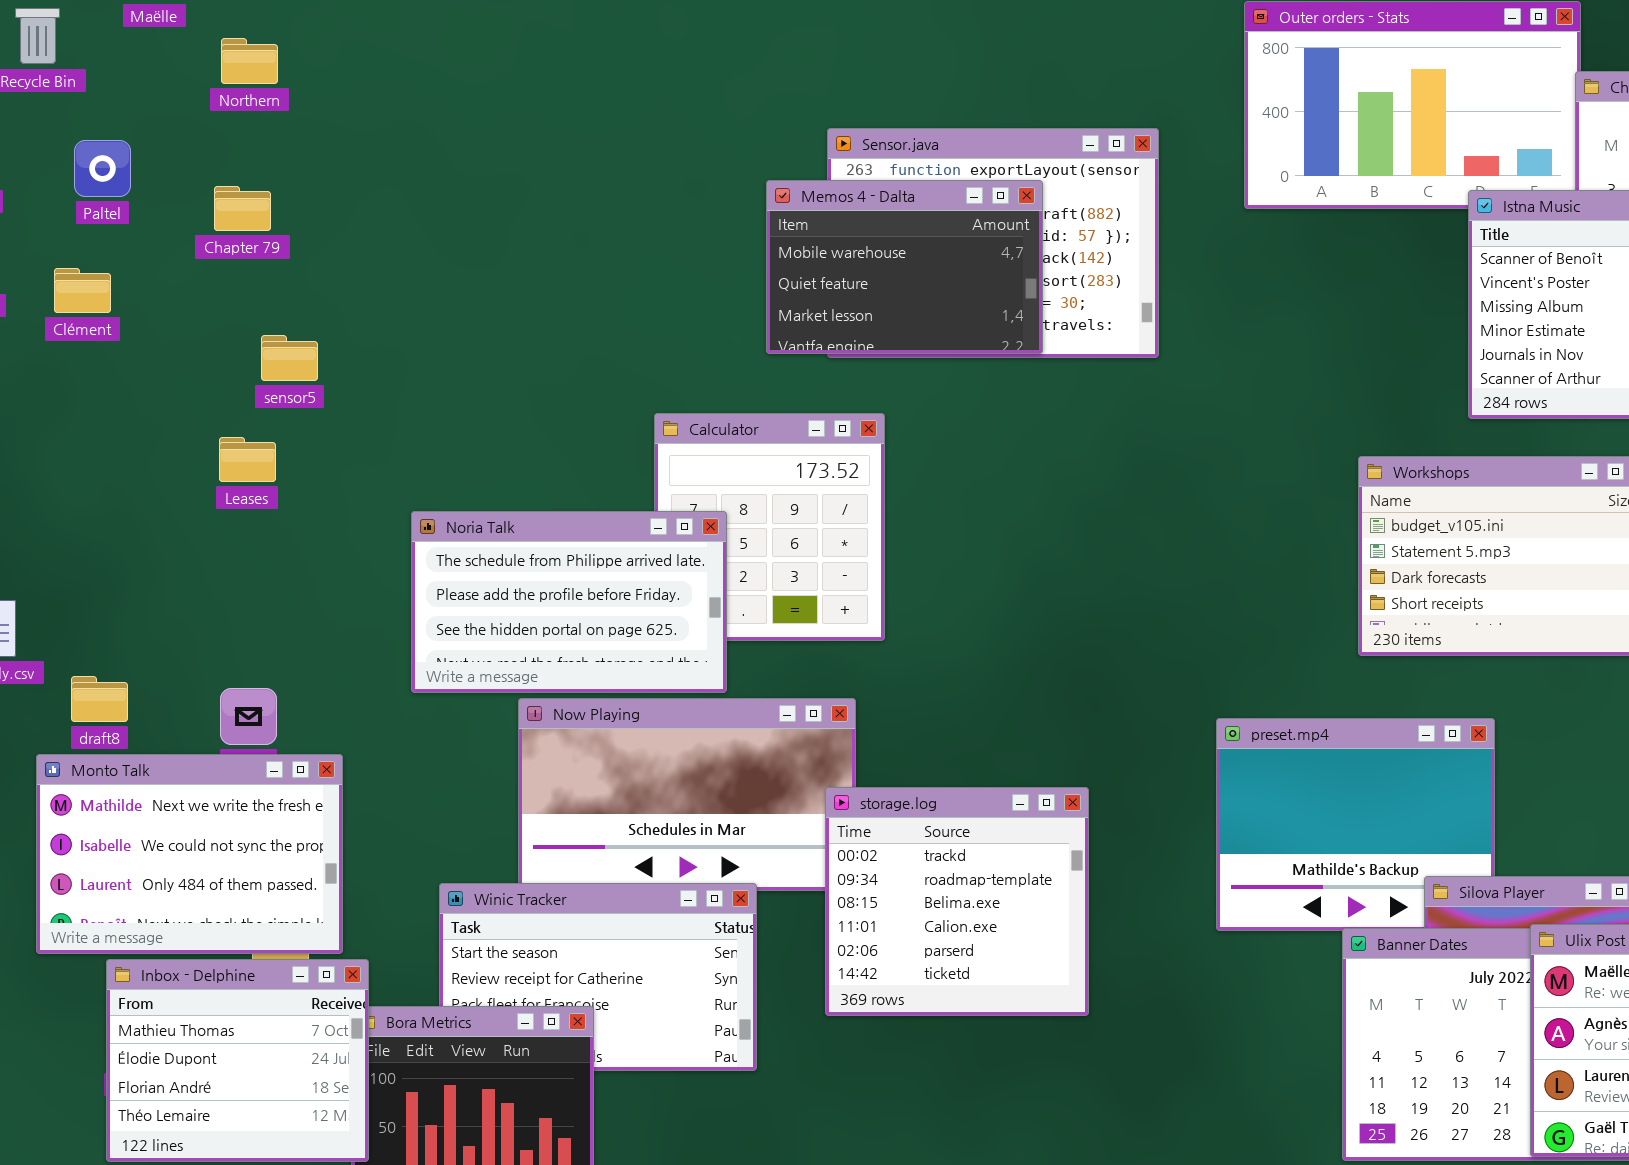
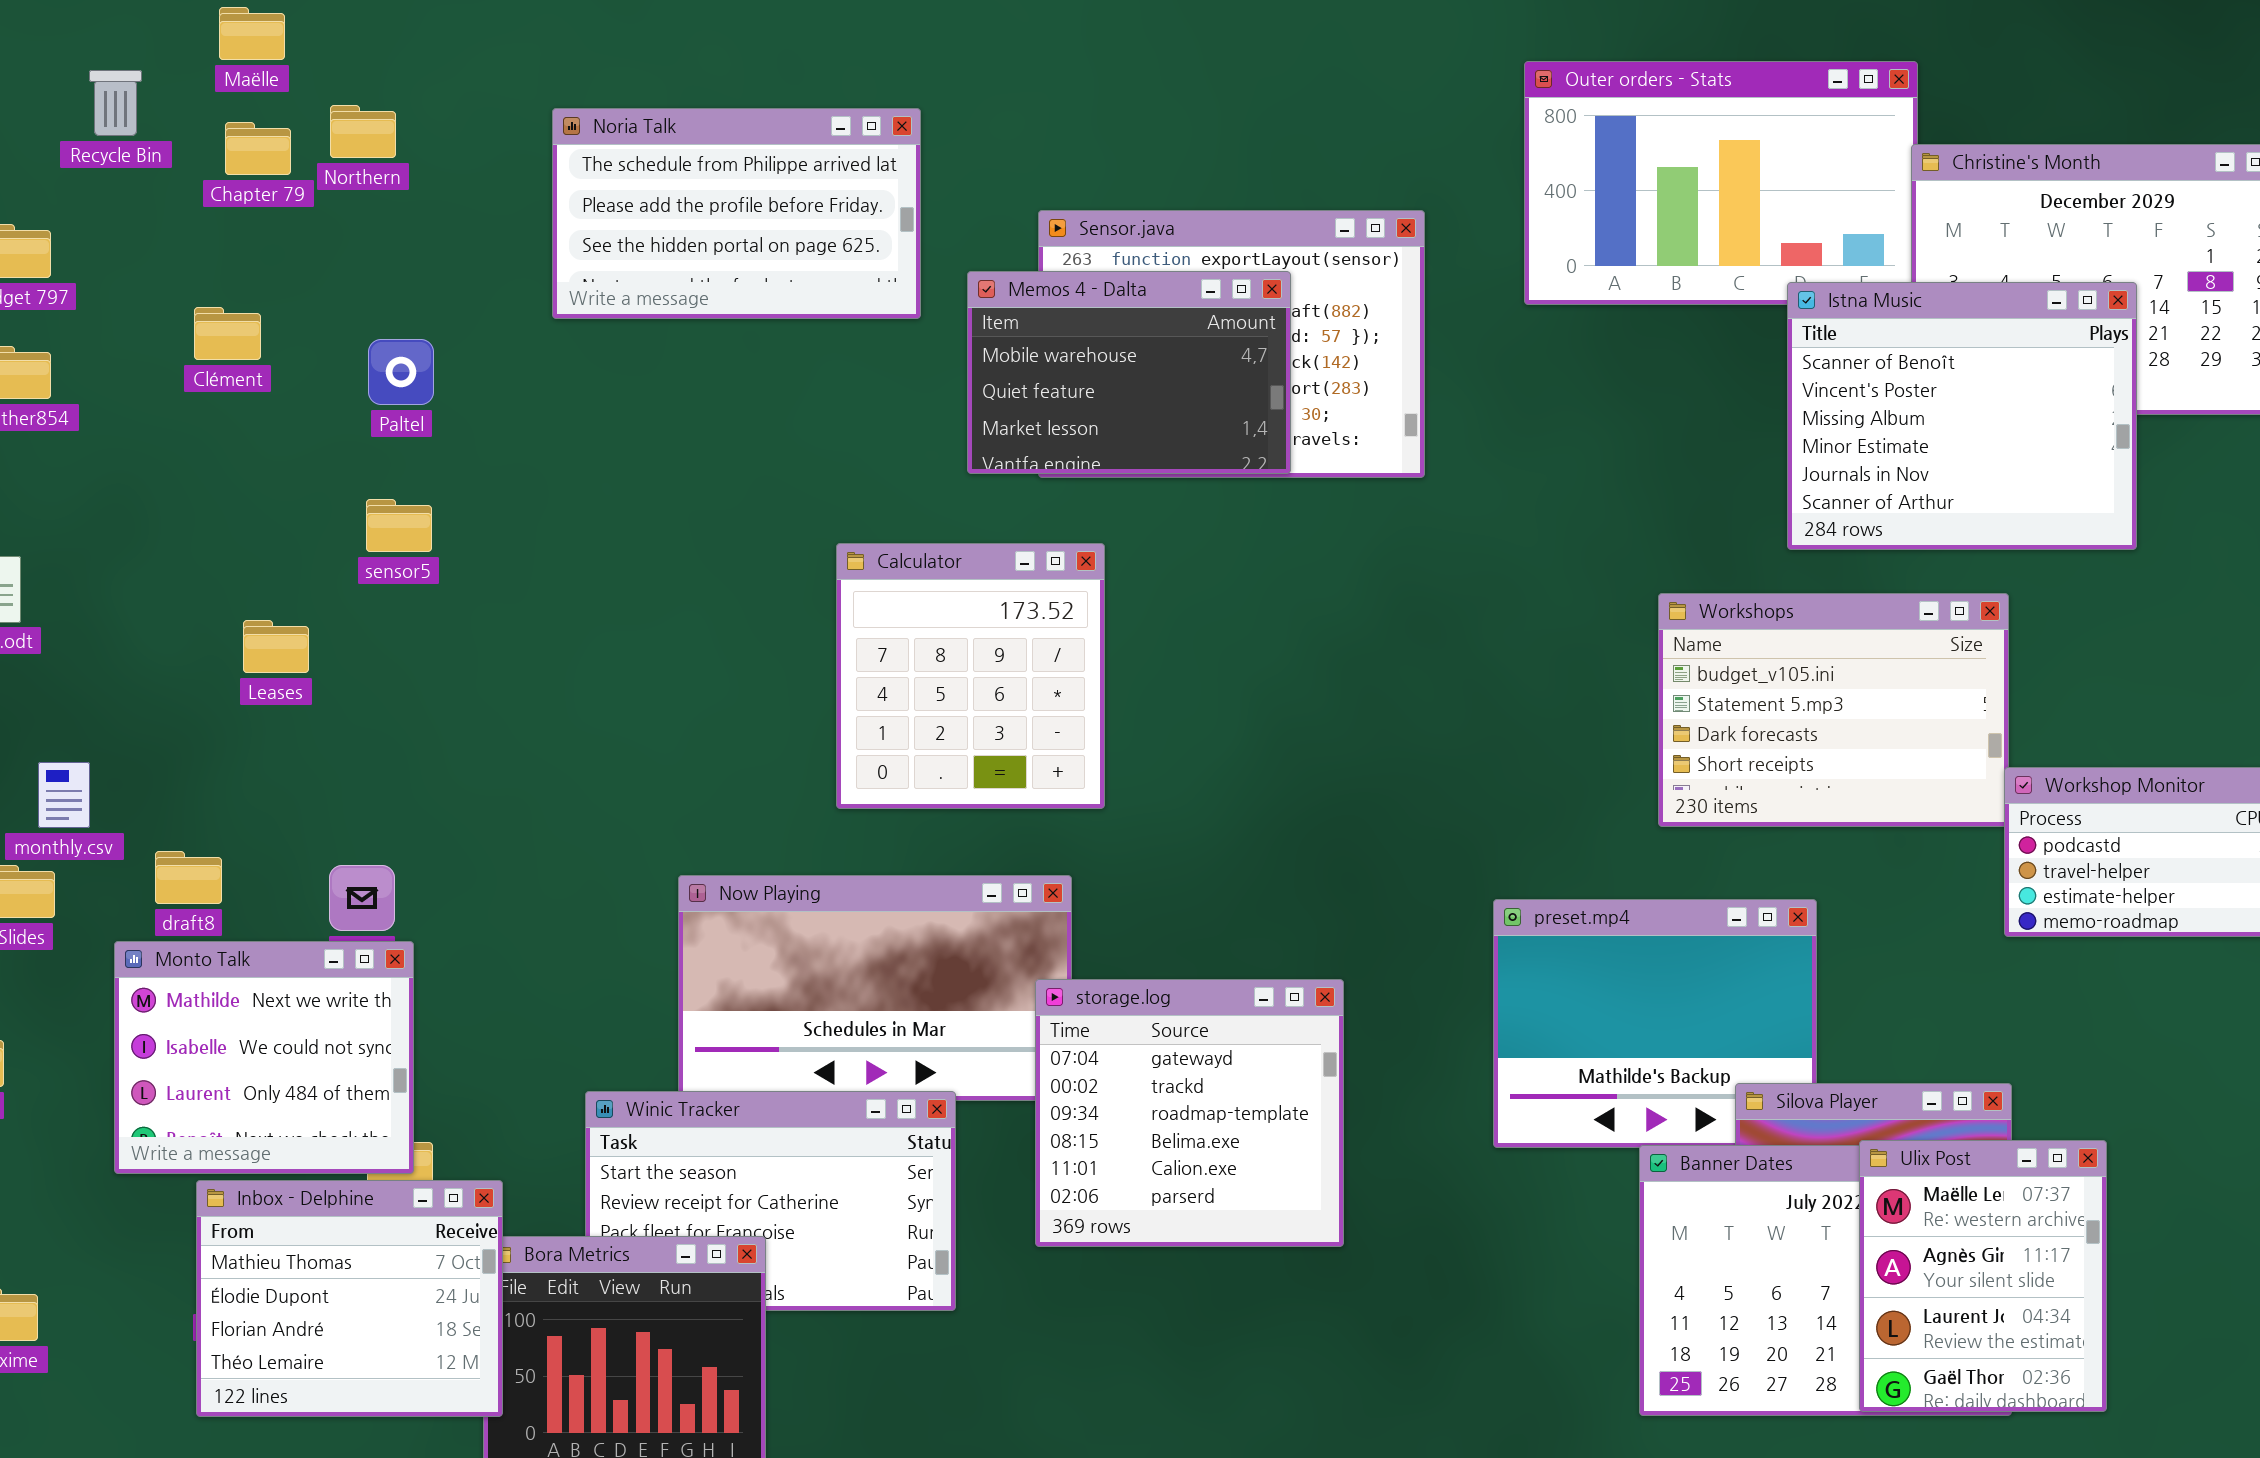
Paltel: [74,140,131,197] -> [368,339,434,405], moved
Chapter 79: [214,186,271,231] -> [225,122,291,175], moved
Clément: [54,268,111,313] -> [194,307,261,360], moved
sensor5: [261,335,318,381] -> [366,499,432,552], moved
Leases: [219,437,276,482] -> [243,620,309,673], moved
Noria Talk: [411,511,727,693] -> [552,108,921,319], moved
Monto Talk: [36,754,343,954] -> [114,941,414,1174], resized
storage.log: [825,787,1089,1016] -> [1035,979,1344,1247], scrolled up 1 row

